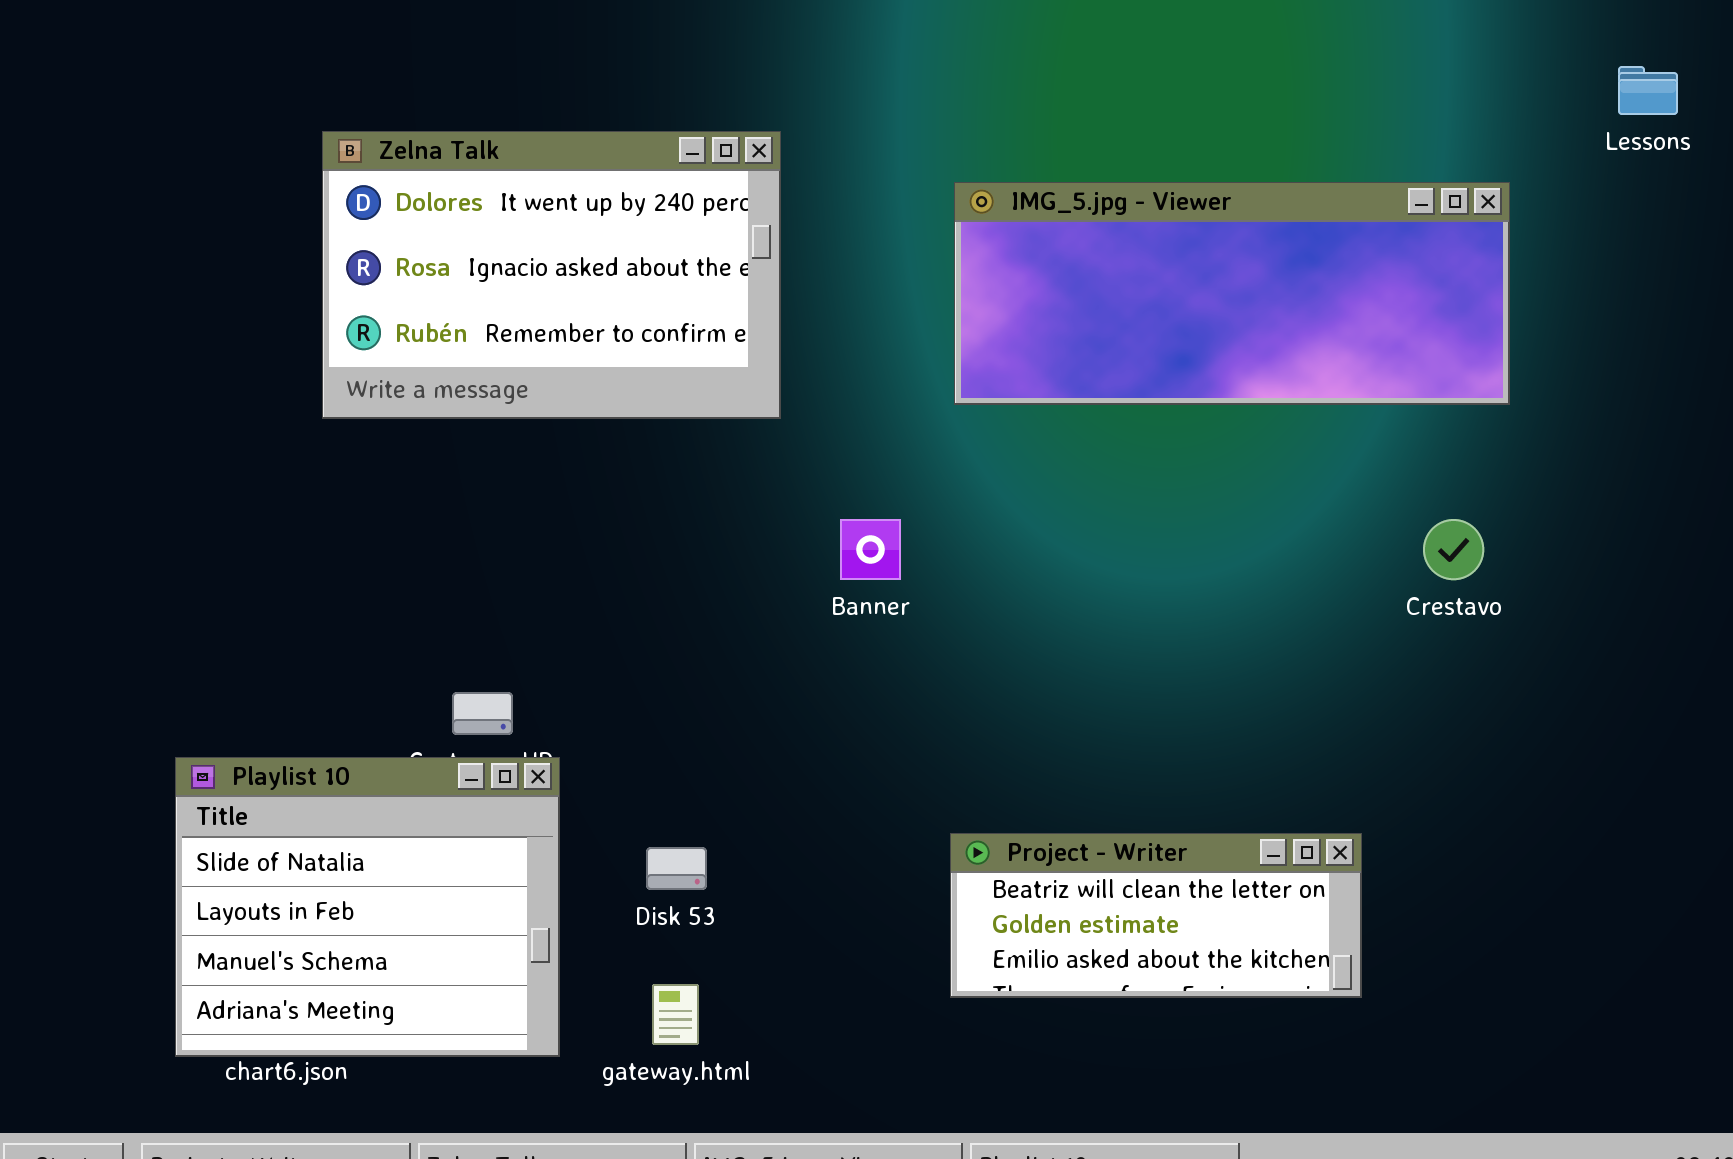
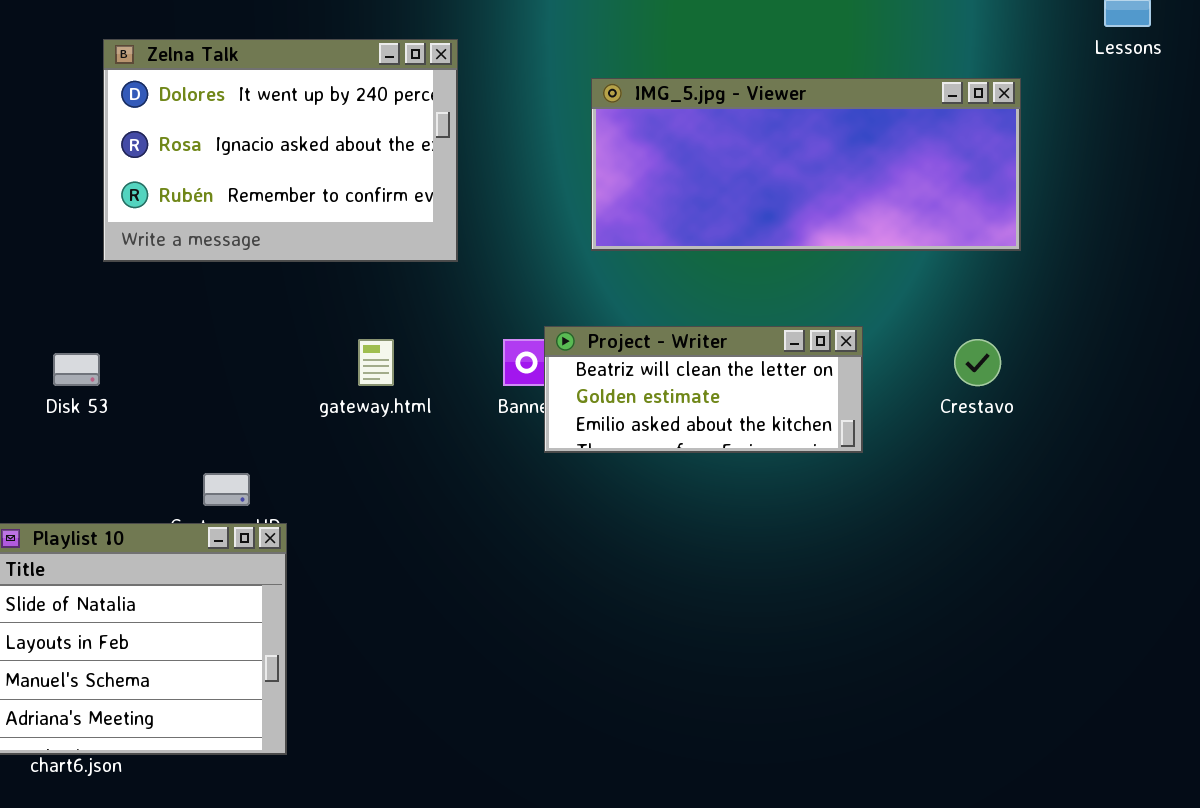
Project - Writer: [950,833,1362,998] -> [544,326,863,453], moved
Disk 53: [646,847,707,890] -> [53,353,100,386], moved
gateway.html: [652,984,699,1045] -> [358,339,394,386], moved

